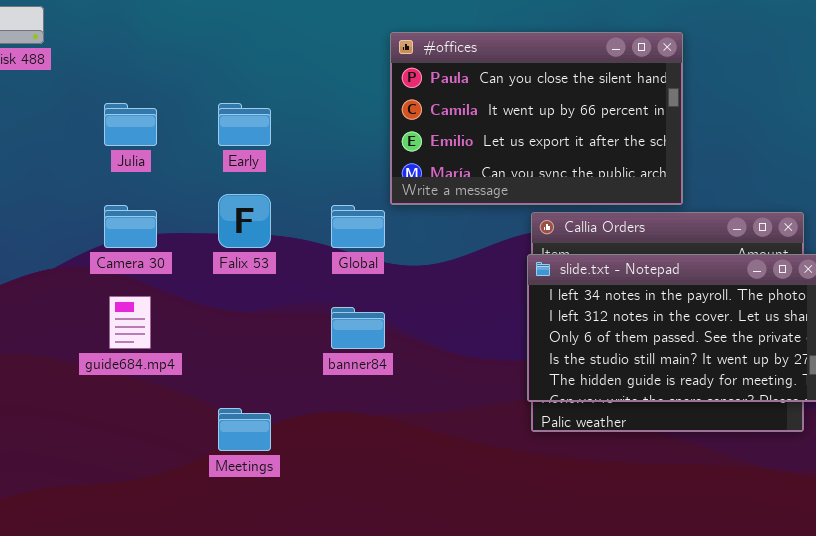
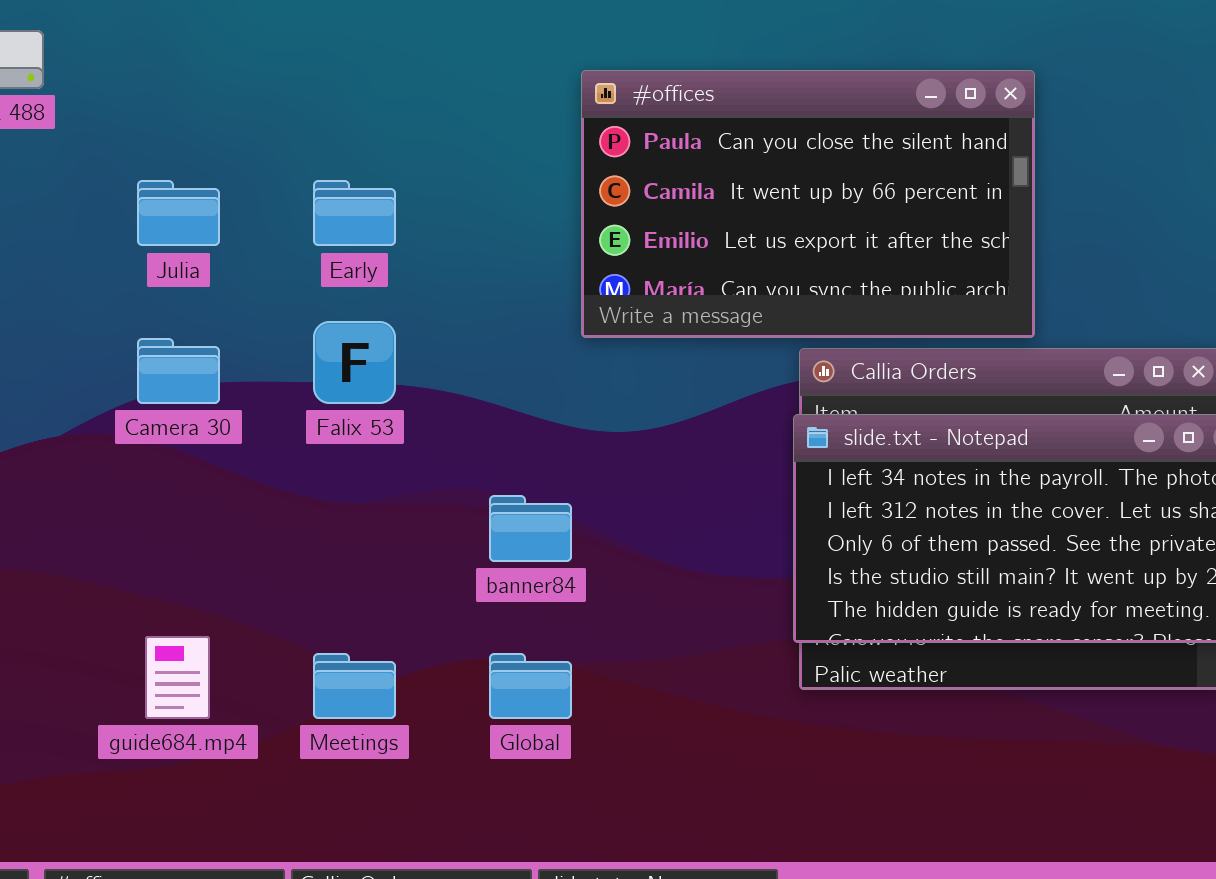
Global: [331,205,385,248] -> [489,653,572,719], moved
guide684.mp4: [109,296,151,349] -> [145,636,210,719], moved

